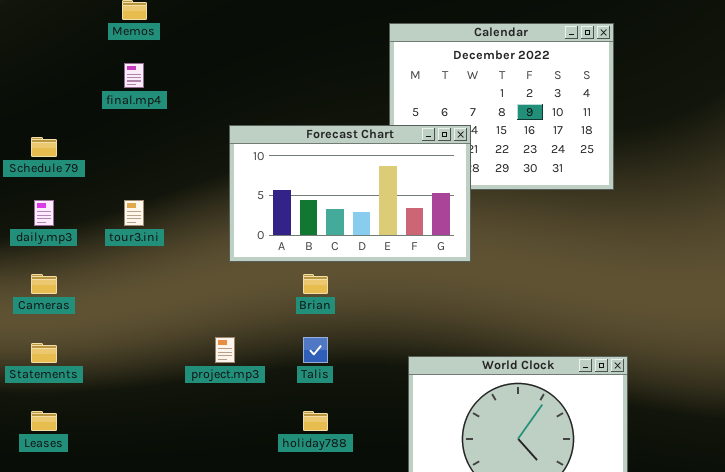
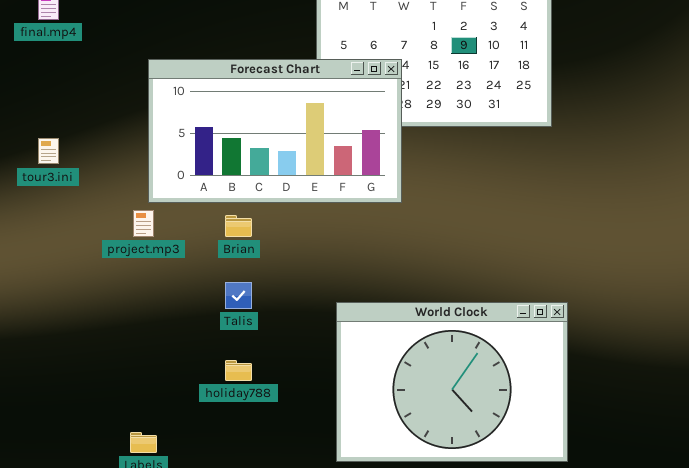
project.mp3: [215,337,235,363] -> [133,210,154,237], moved

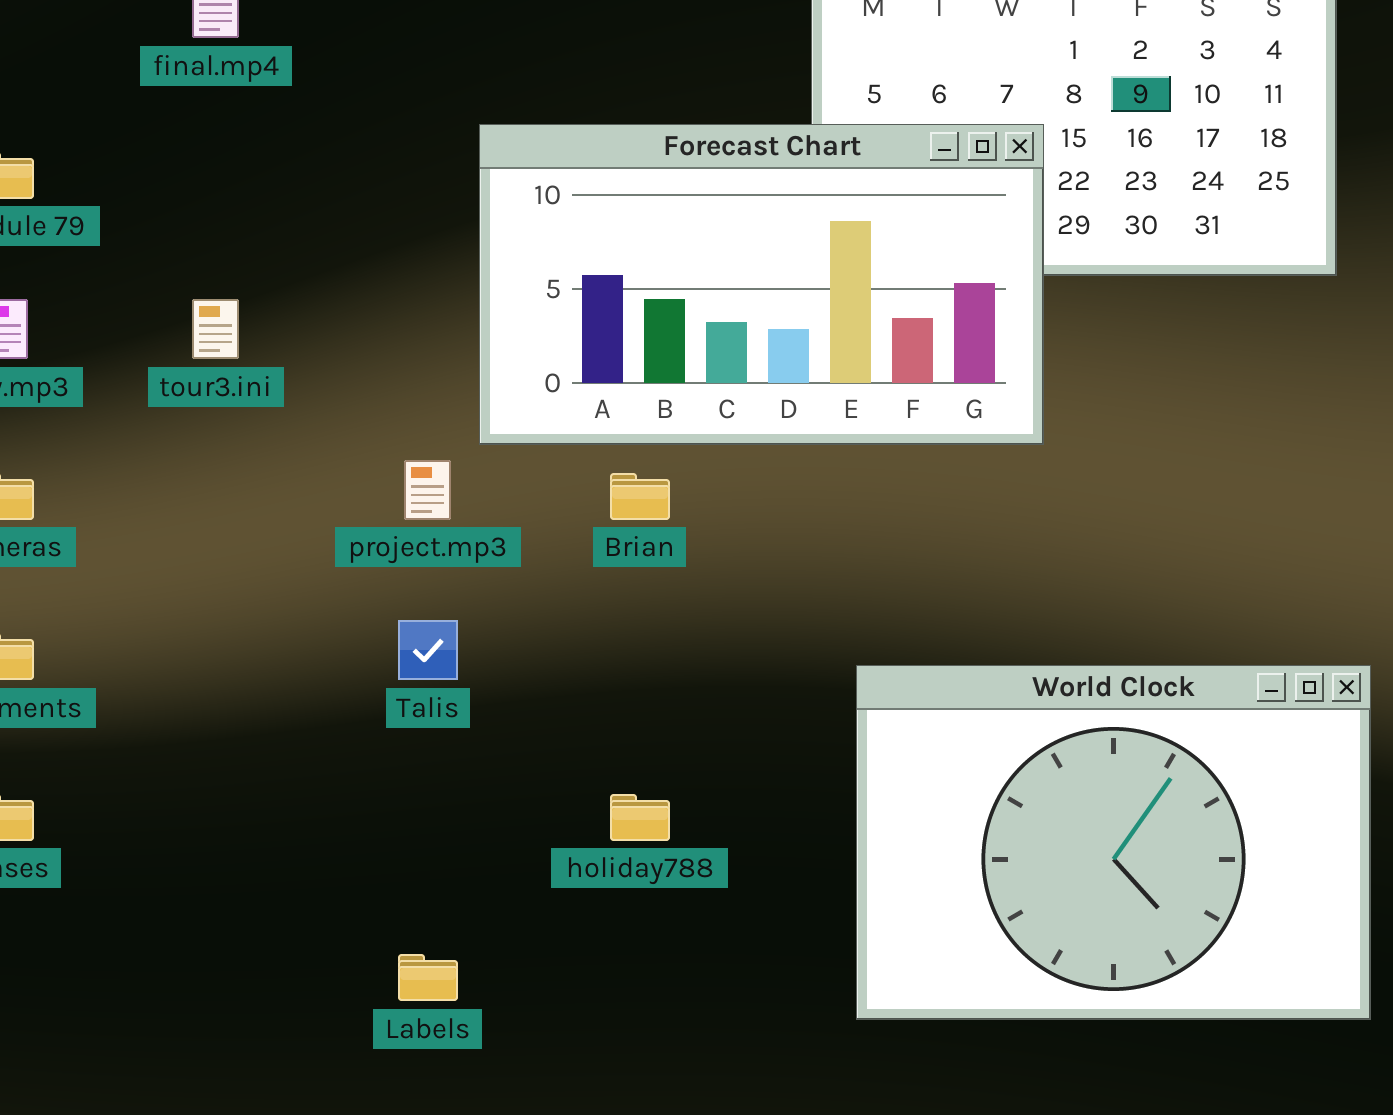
Forecast Chart: [148,59,402,203] -> [479,124,1044,445], moved
Talis: [225,282,252,309] -> [398,620,458,680], moved

